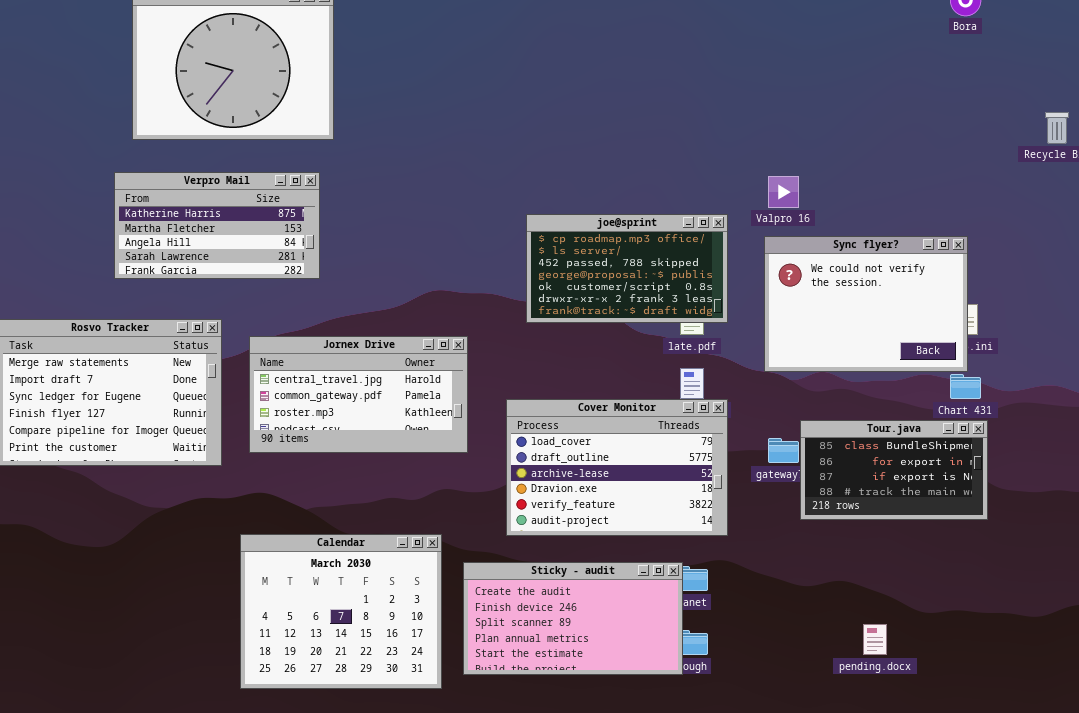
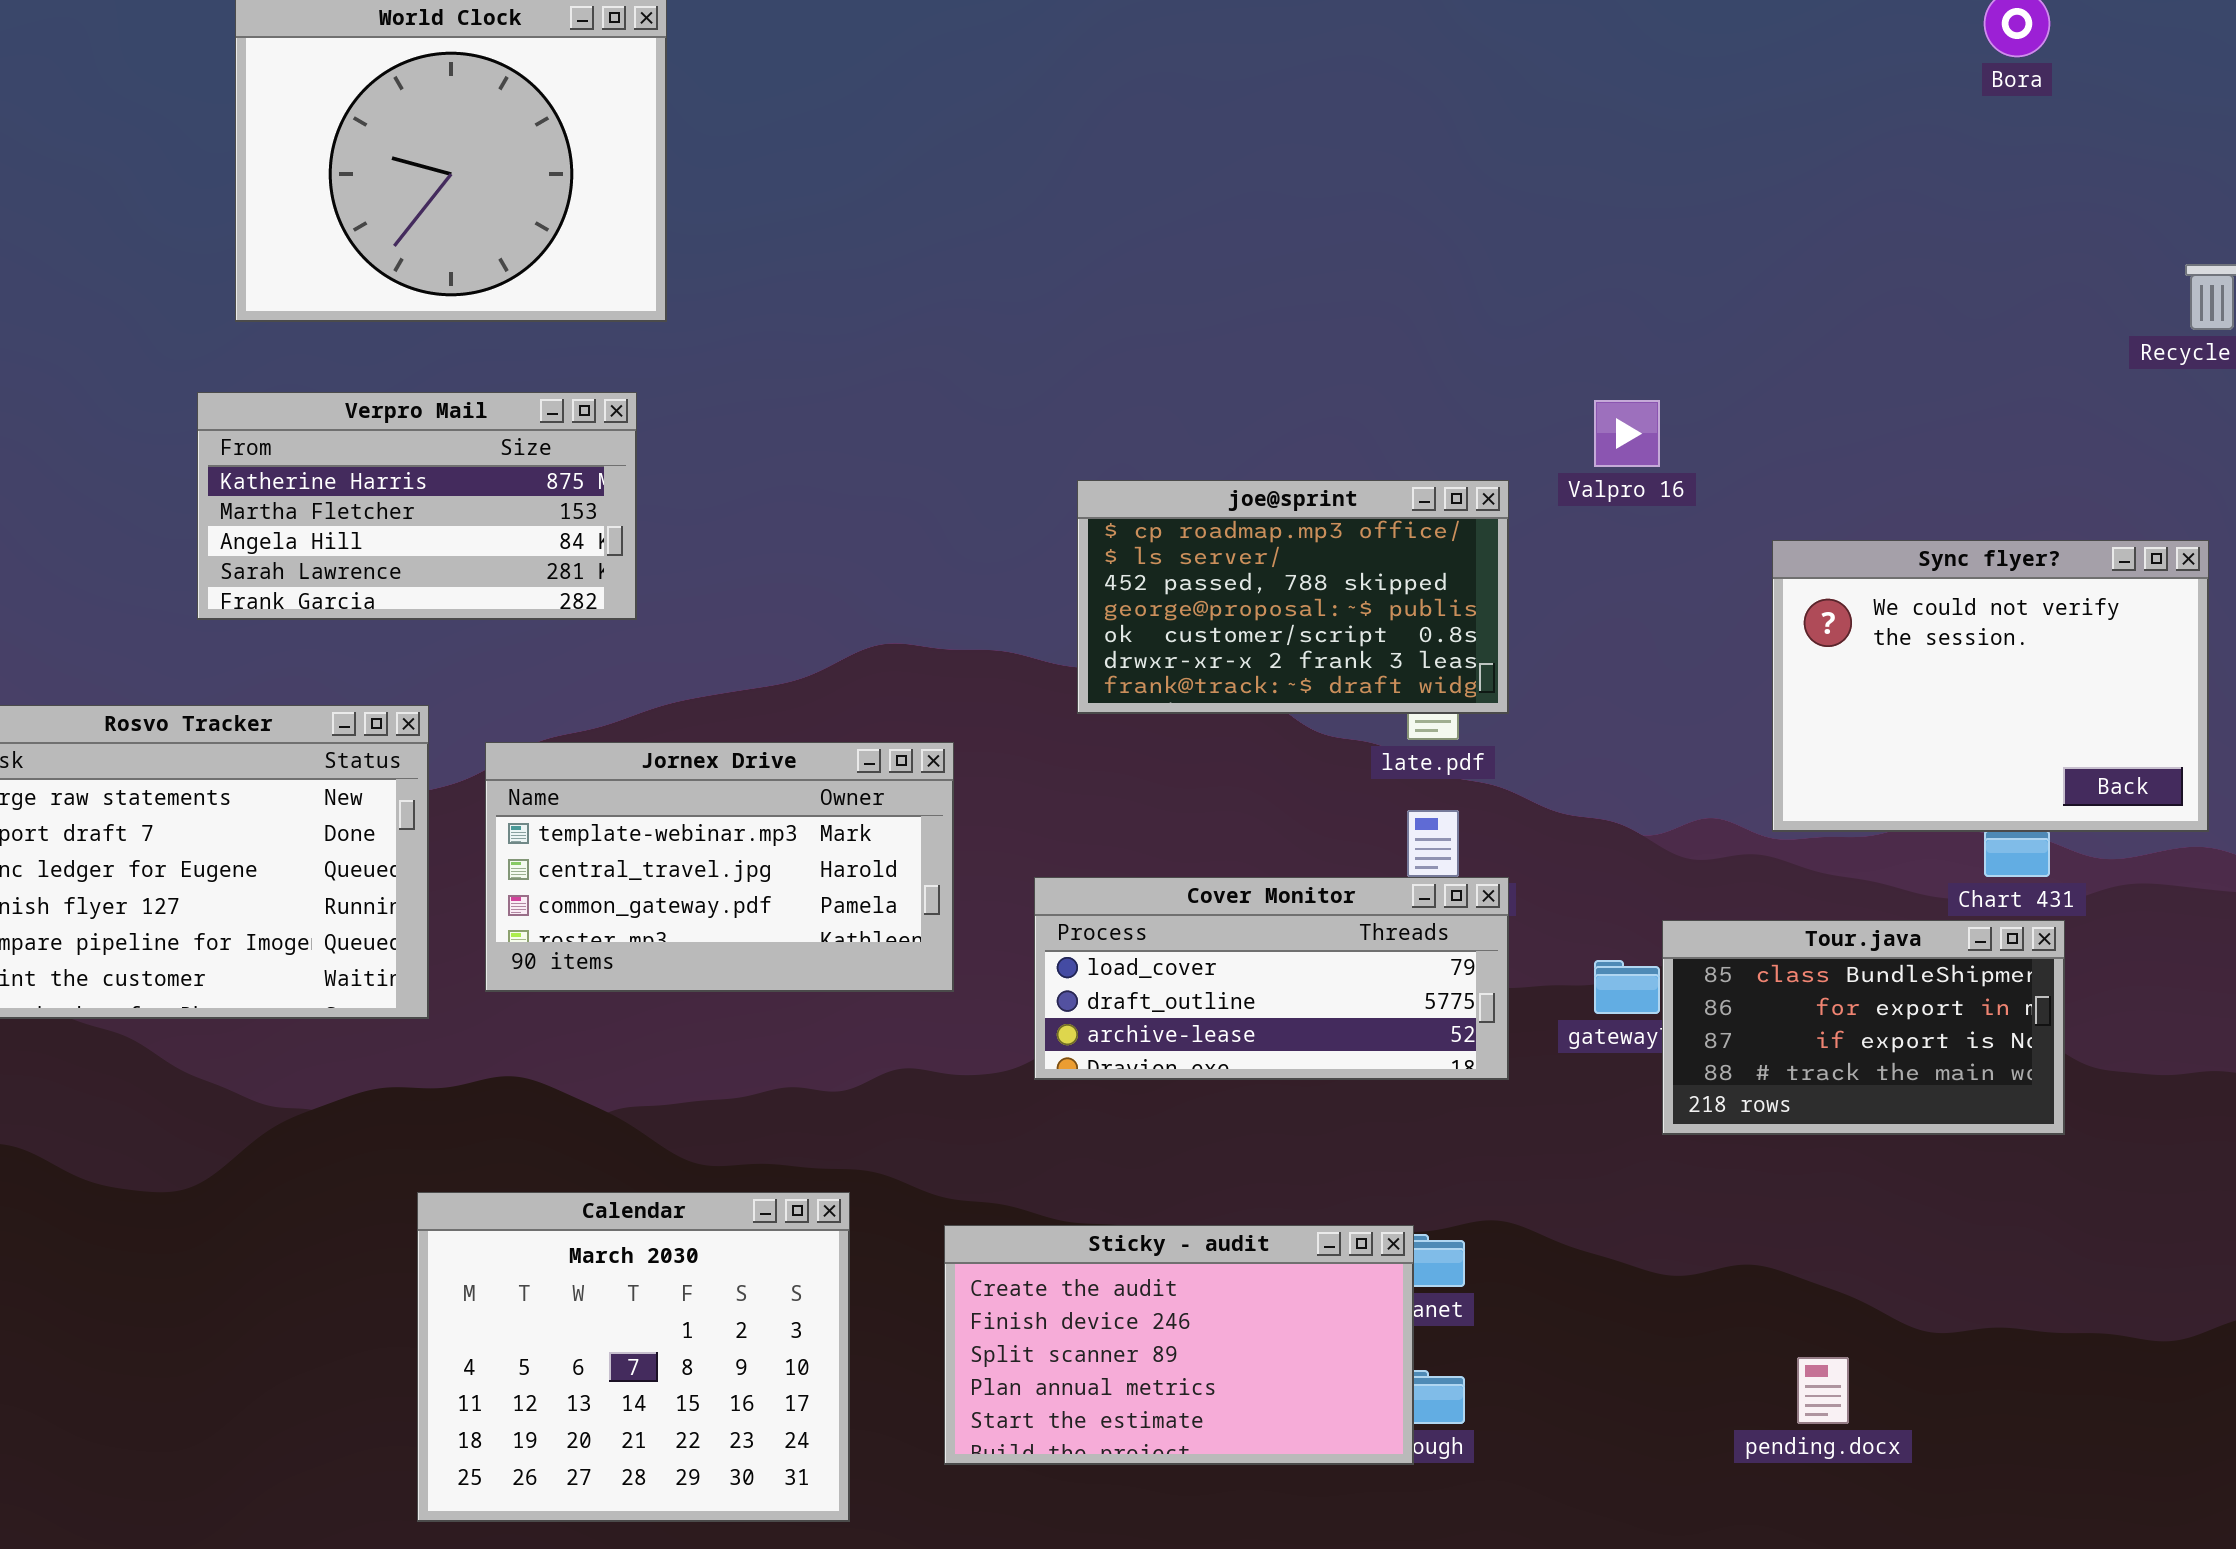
Sync flyer?: [764,236,968,372] -> [1772,540,2209,832], moved
Jornex Drive: [249,336,468,453] -> [485,742,954,992], scrolled up 1 row
Cover Monitor: [506,399,728,536] -> [1034,877,1509,1080], resized
Calendar: [240,534,442,689] -> [417,1192,850,1522], moved

